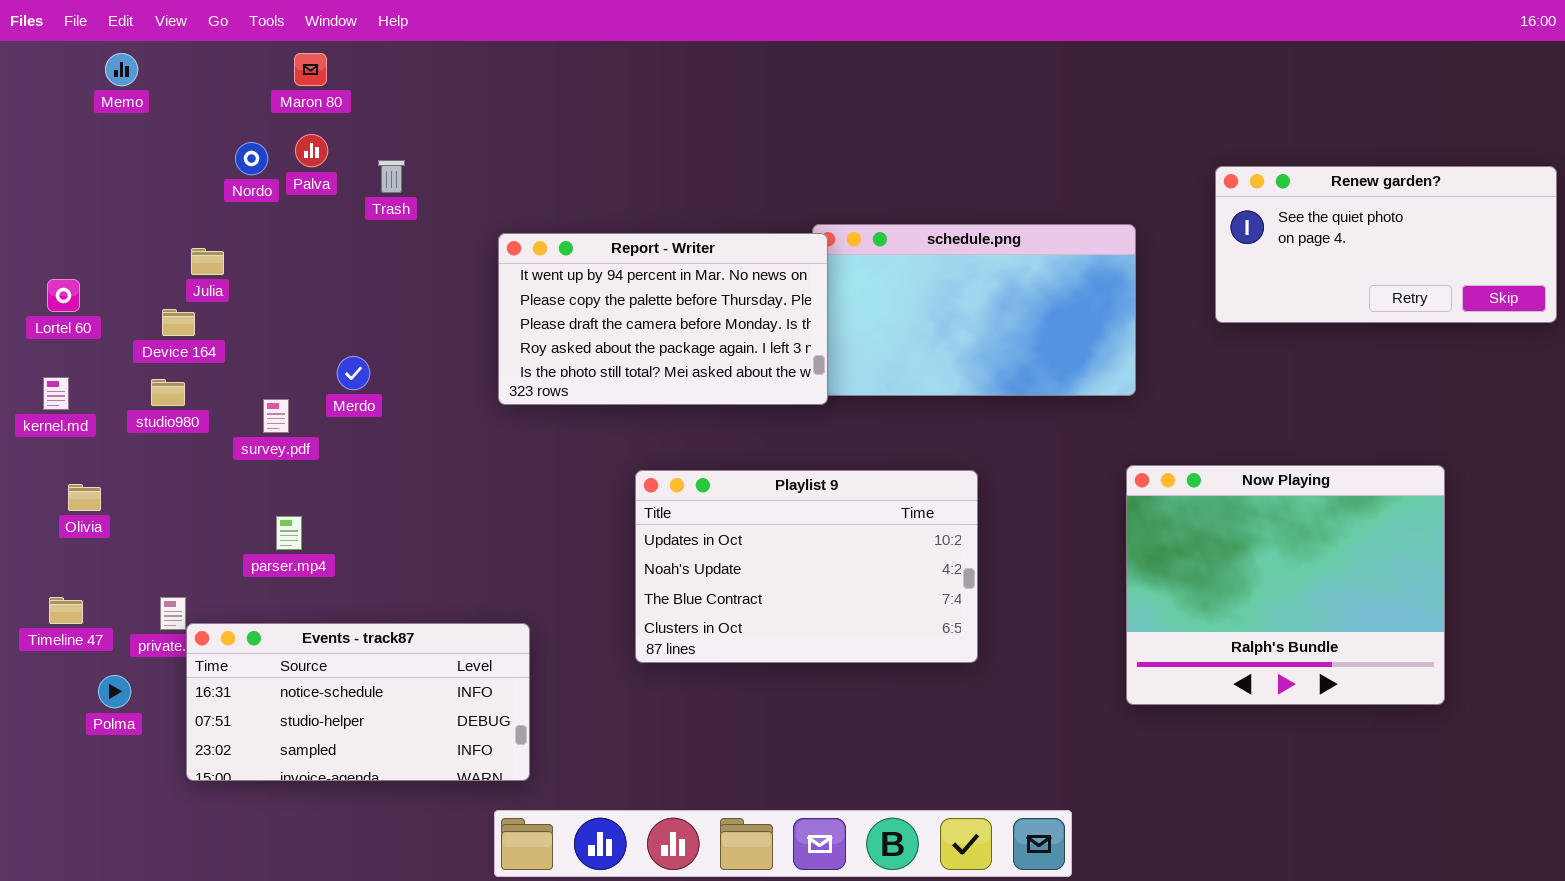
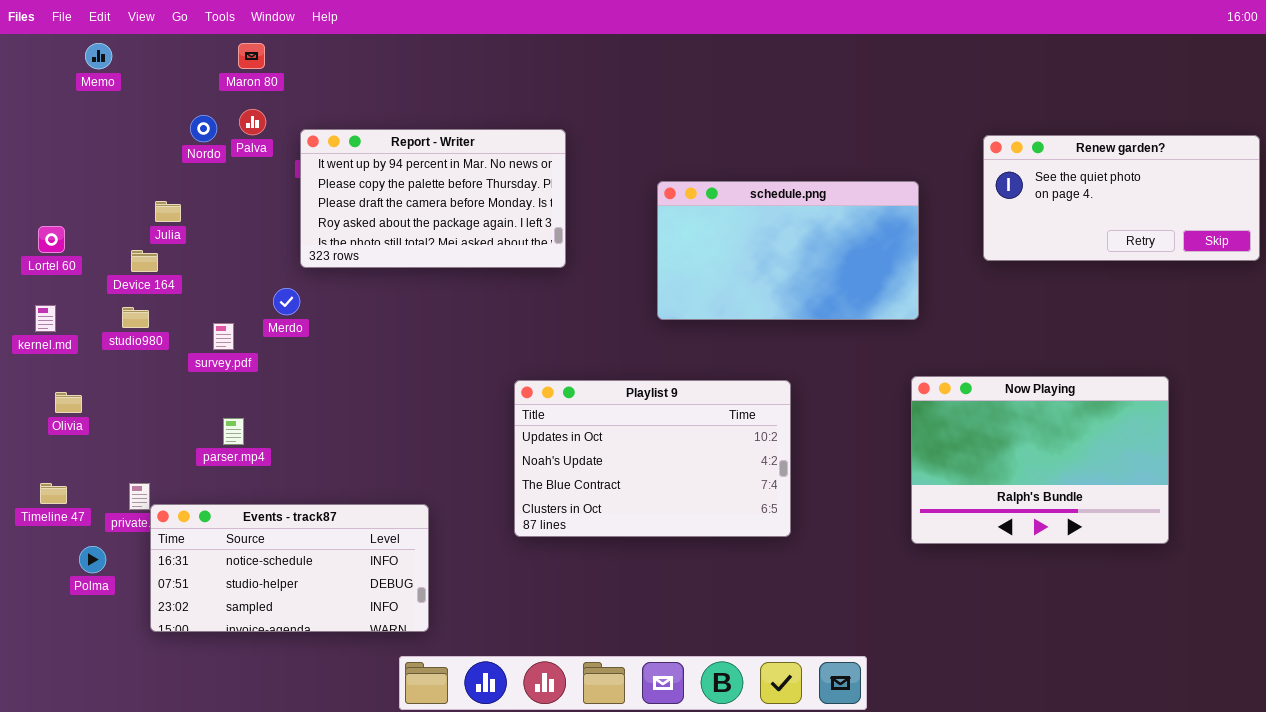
Report - Writer: [498,233,828,405] -> [300,129,566,268], moved
Now Playing: [1126,465,1445,705] -> [911,376,1169,544], resized

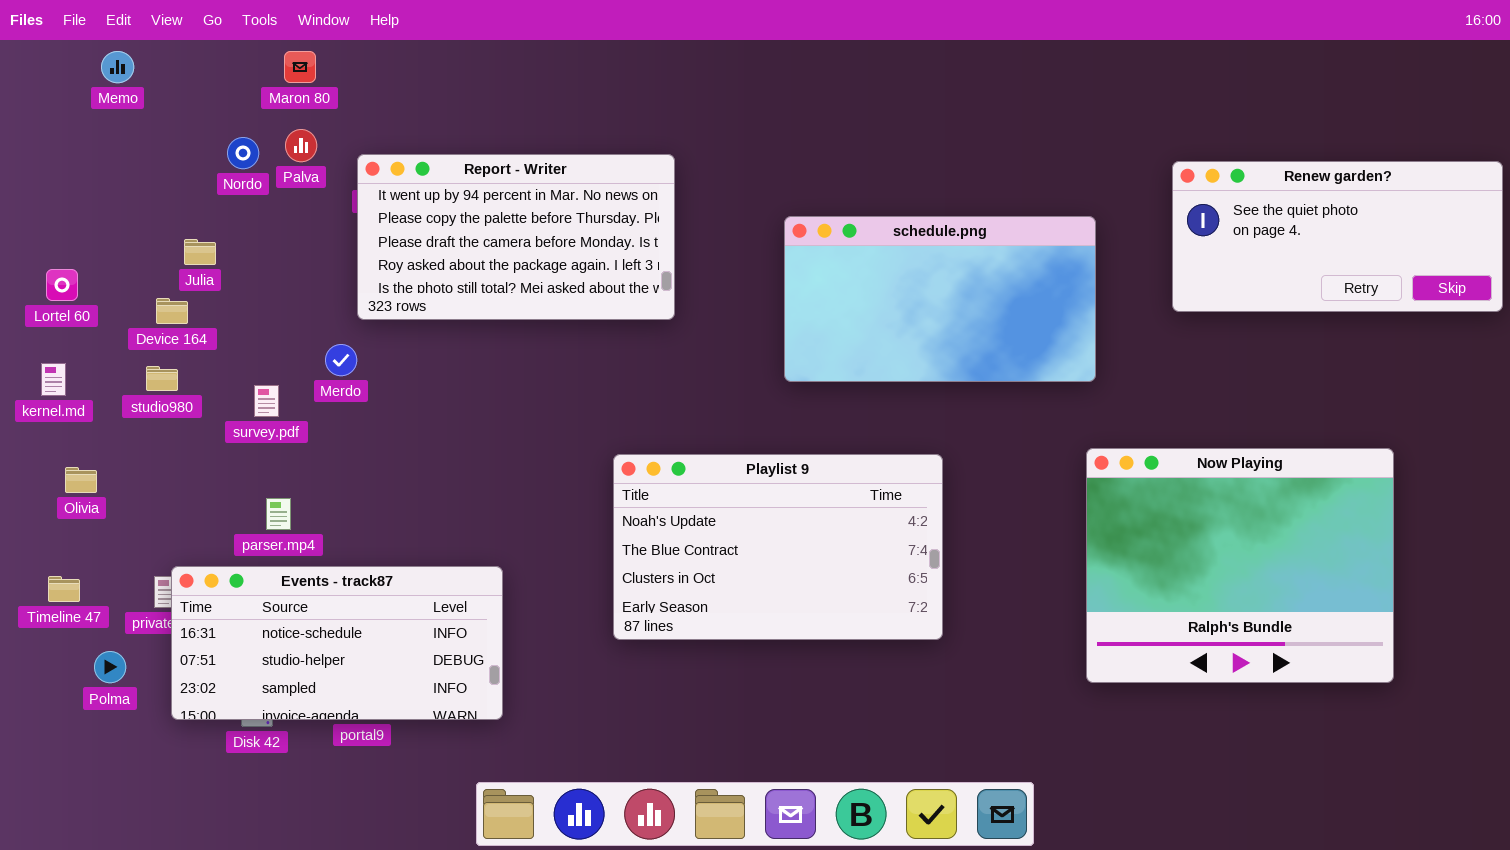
Now Playing: [911,376,1169,544] -> [1086,448,1394,683], resized
Playlist 9: [514,380,791,537] -> [613,454,943,640], scrolled down 1 row
Events - track87: [150,504,429,632] -> [171,566,503,720], moved

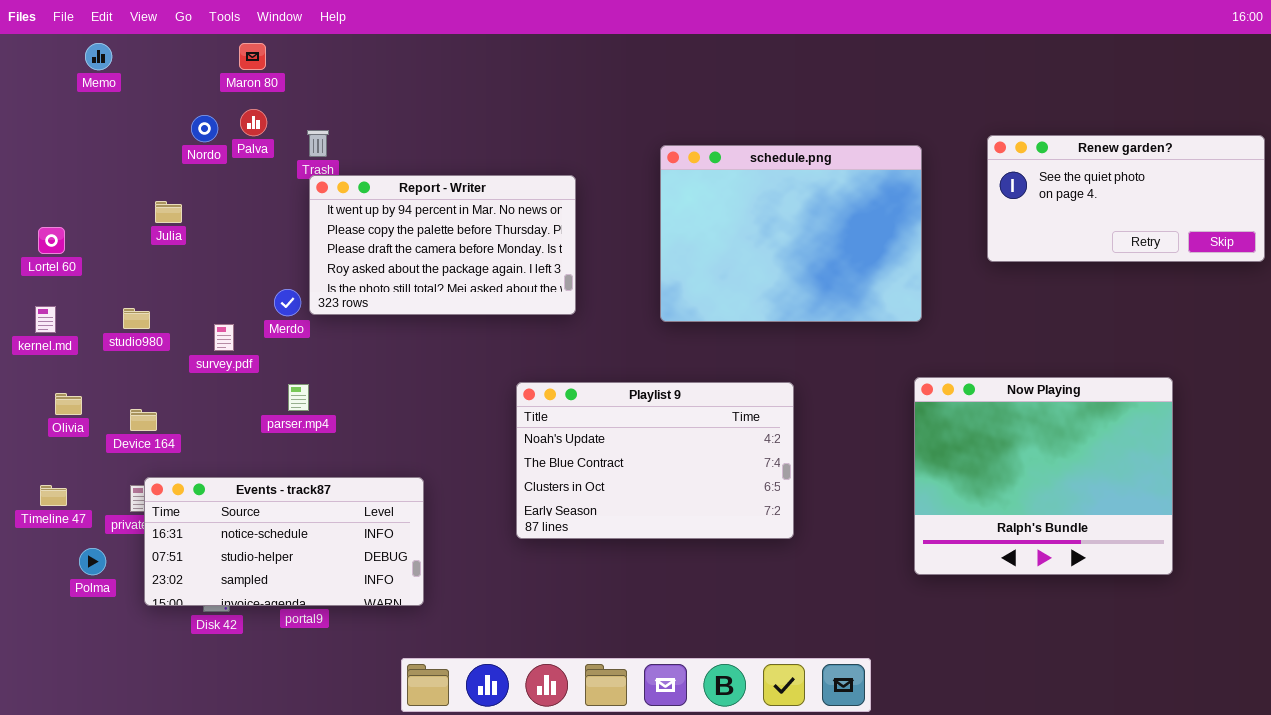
Report - Writer: [357,154,675,320] -> [309,175,576,315], moved
schedule.png: [784,216,1096,382] -> [660,145,922,322], resized
Device 164: [156,298,188,324] -> [130,409,157,431], moved
parser.mp4: [266,498,291,530] -> [288,384,309,411], moved

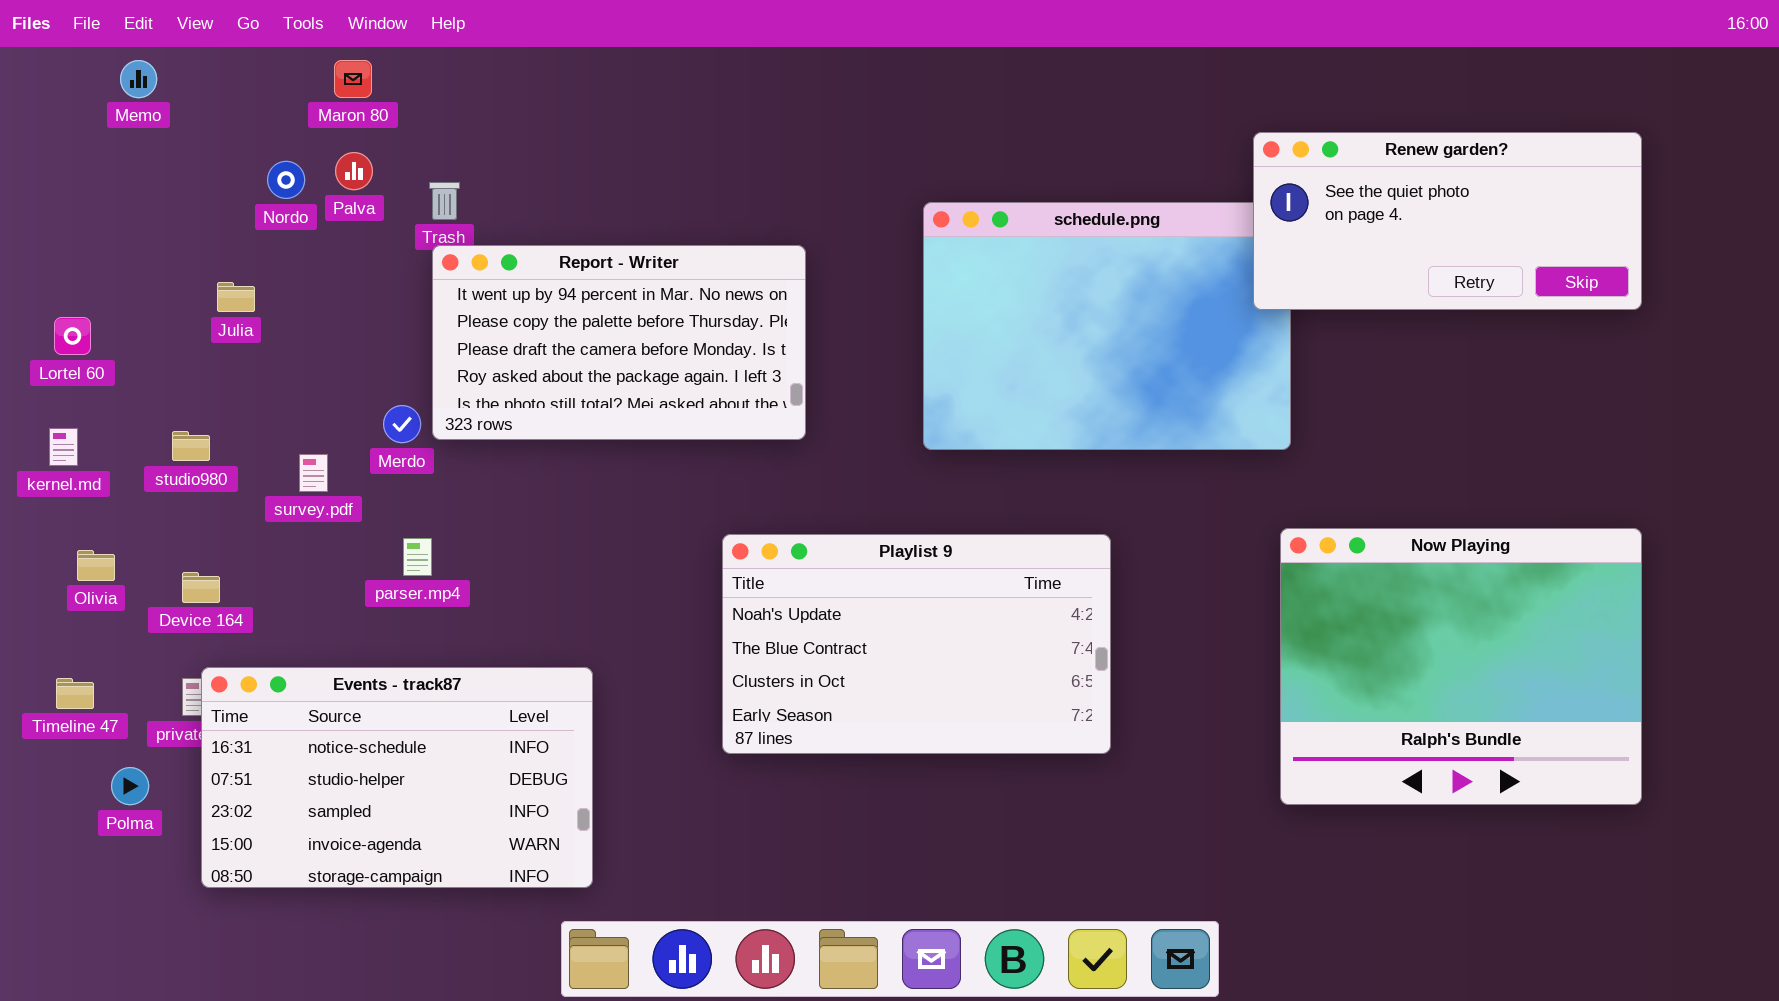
Renew garden?: [987,135,1265,262] -> [1253,132,1642,310], moved
Events - track87: [144,477,424,606] -> [201,667,593,888], resized

